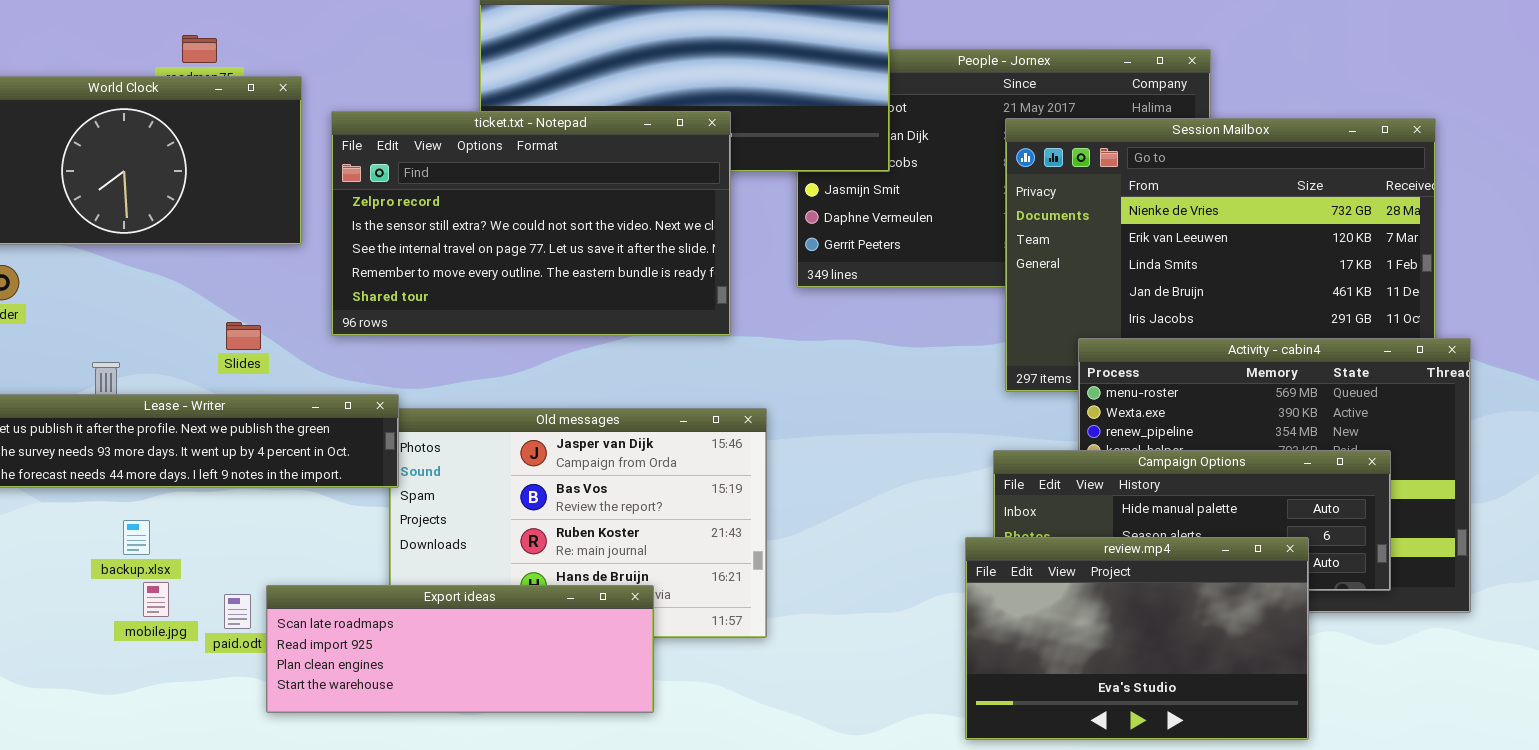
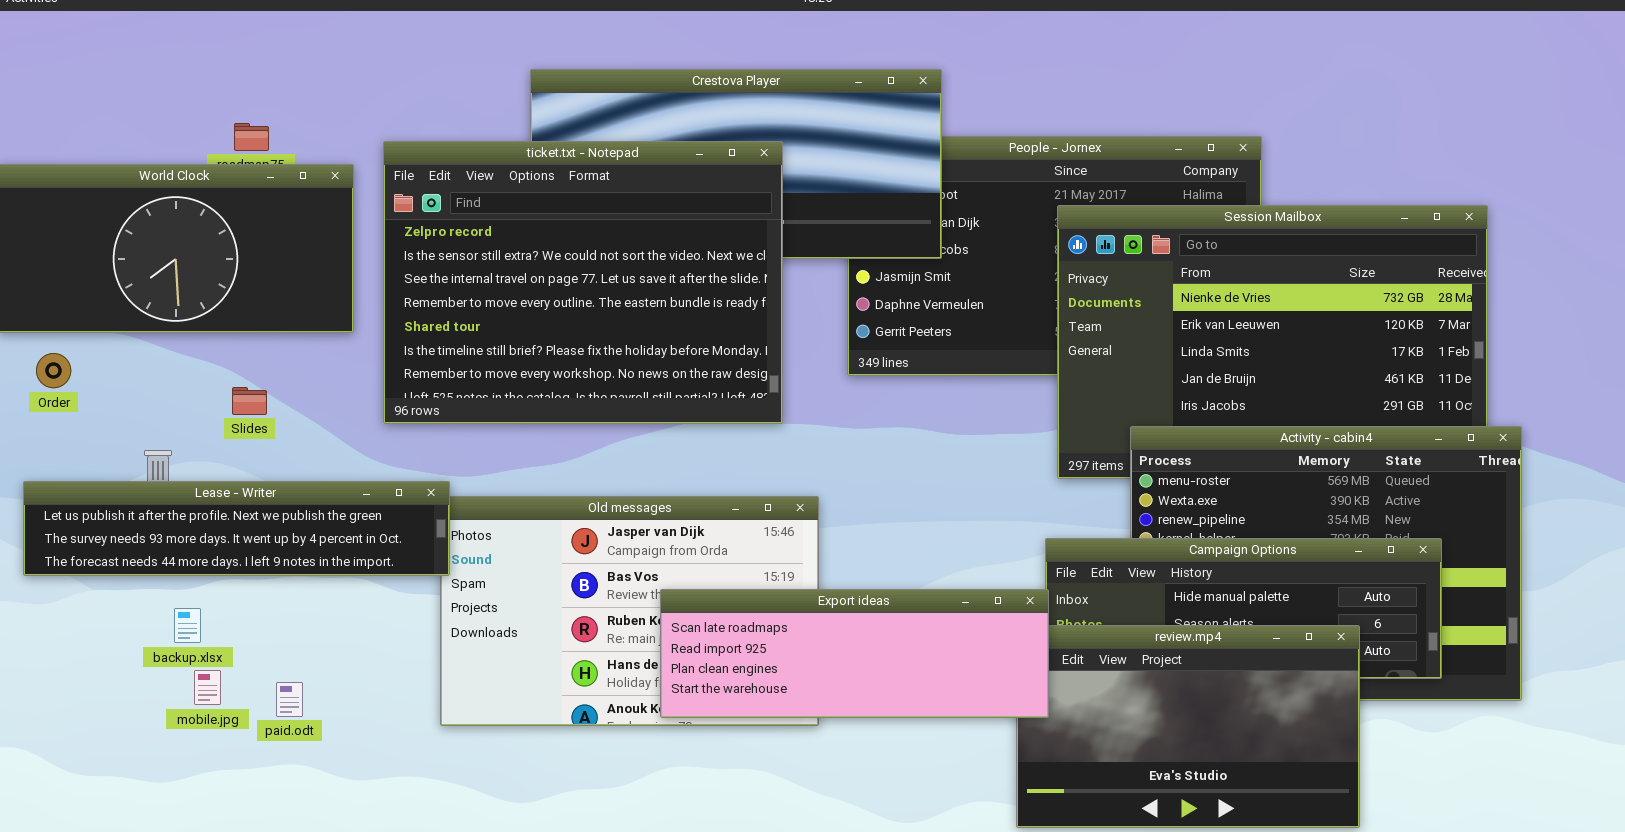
ticket.txt - Notepad: [331,111,731,336] -> [383,141,783,424], resized
Slides: [226,322,261,350] -> [232,387,267,415], moved
Export ideas: [266,585,654,713] -> [660,589,1049,718], moved

